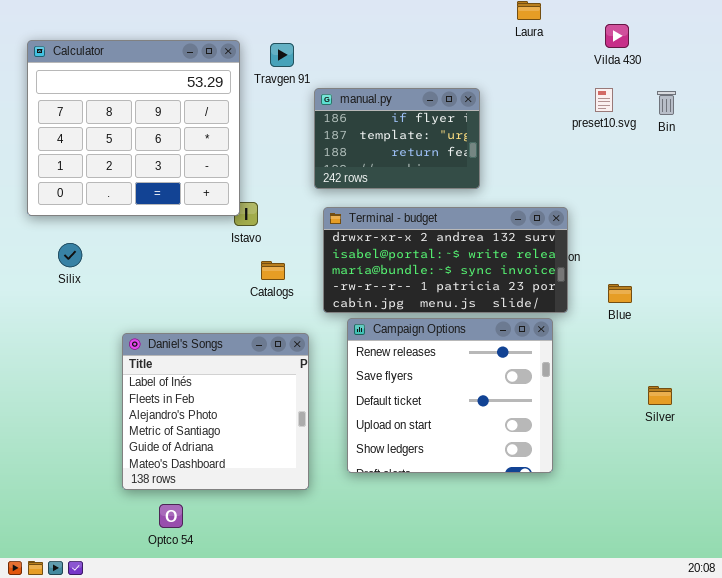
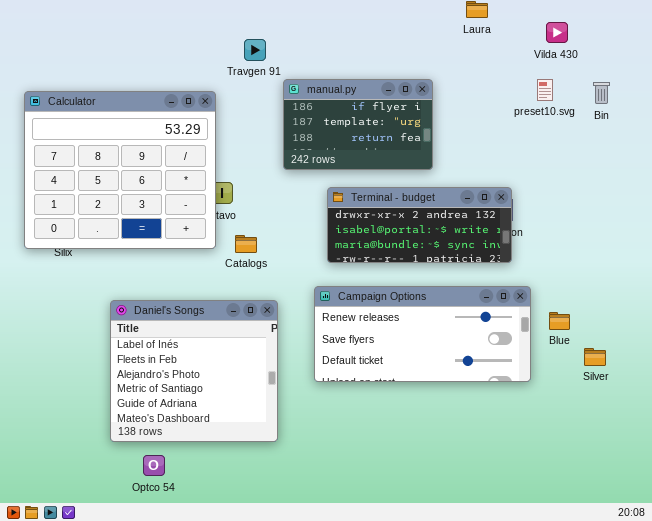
Calculator: [27,40,240,216] -> [24,91,216,249], moved
Terminal - budget: [323,207,568,313] -> [327,187,512,263], resized
Blue: [608,284,632,303] -> [549,312,570,330], moved
Campaign Options: [347,318,553,473] -> [314,286,531,382], resized

